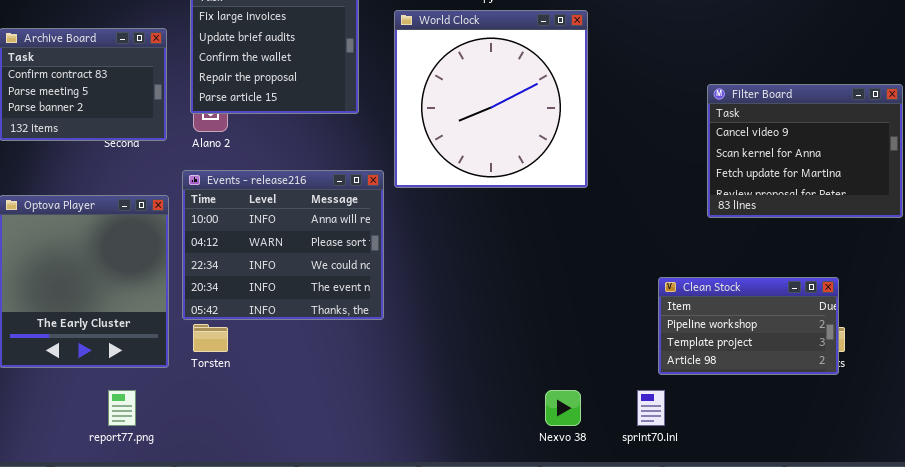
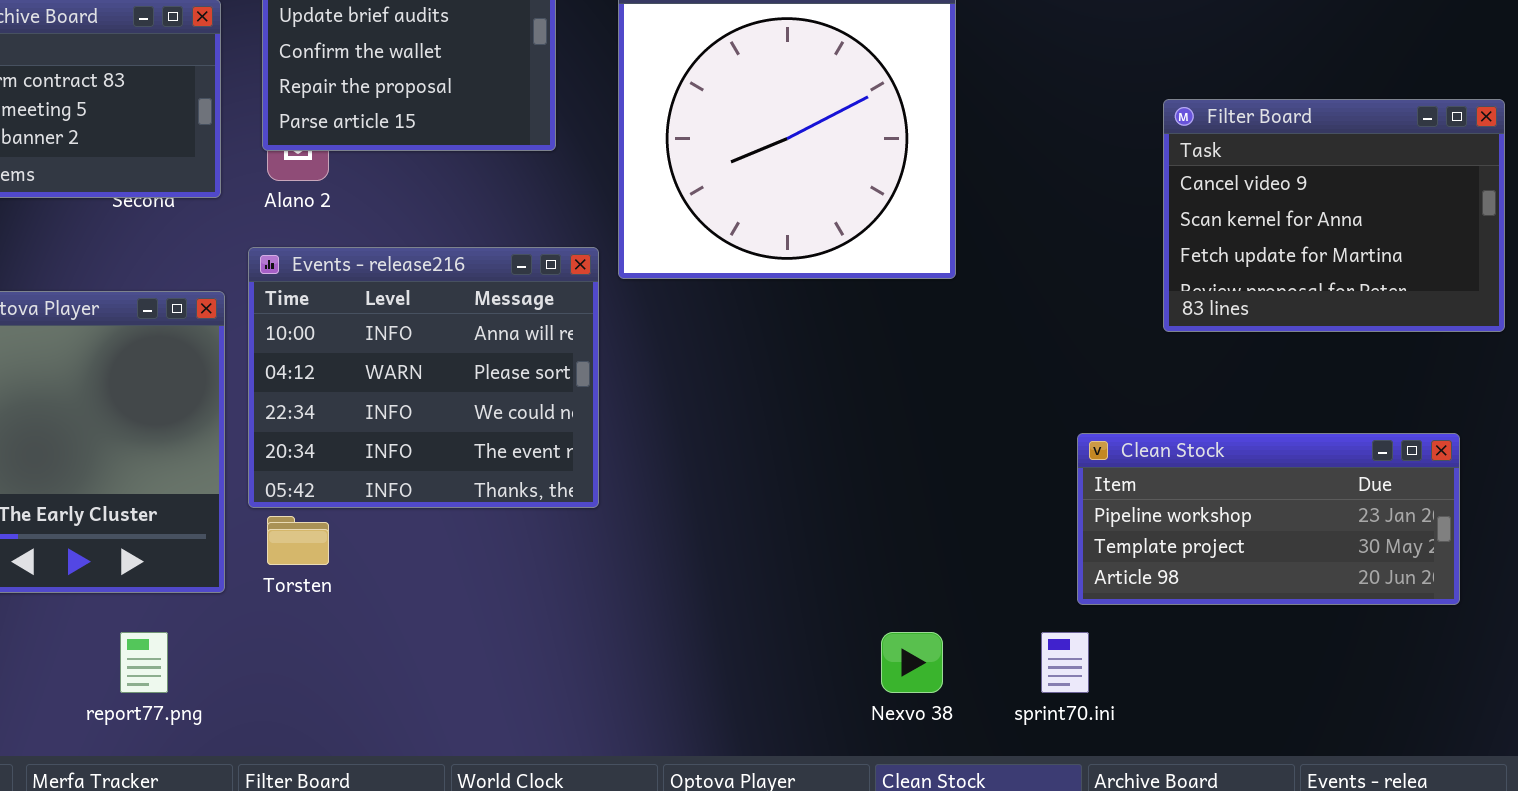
Clean Stock: [658,277,839,375] -> [1077,433,1460,605], resized

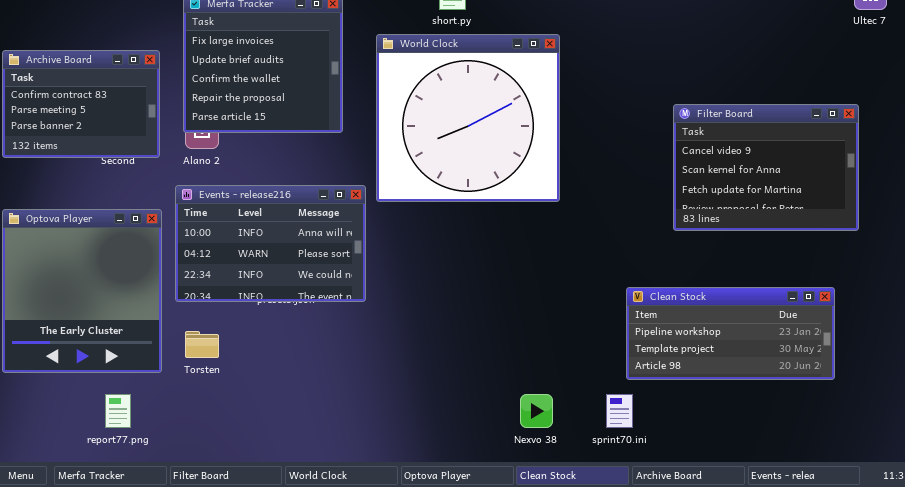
Events - release216: [248,247,599,508] -> [175,185,366,302], resized

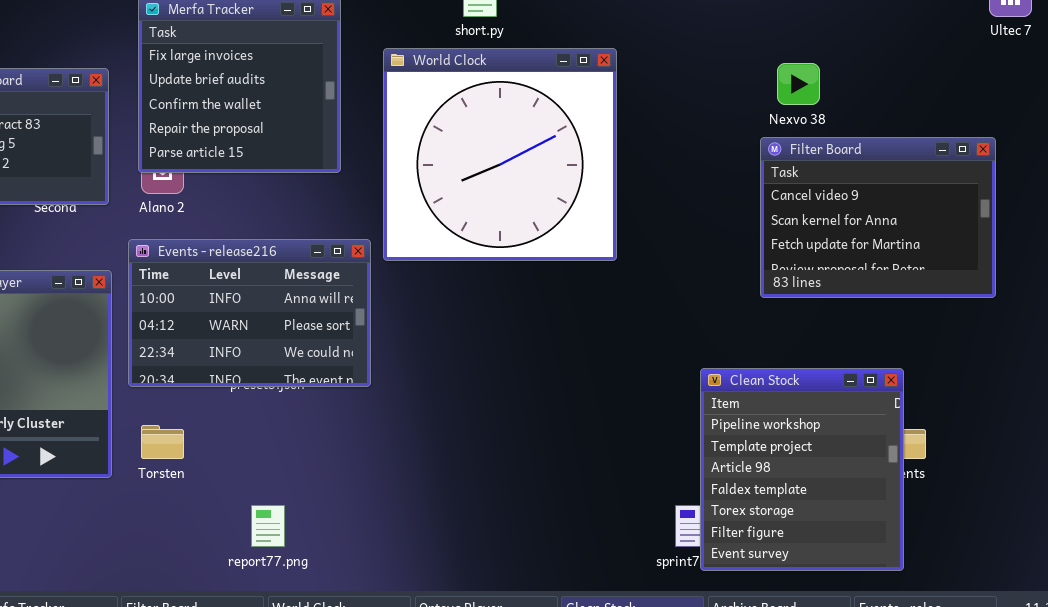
Clean Stock: [626,287,835,380] -> [700,368,904,571], resized
report77.png: [105,394,131,428] -> [251,505,285,547], moved
Nexvo 38: [520,394,553,428] -> [777,63,820,105], moved

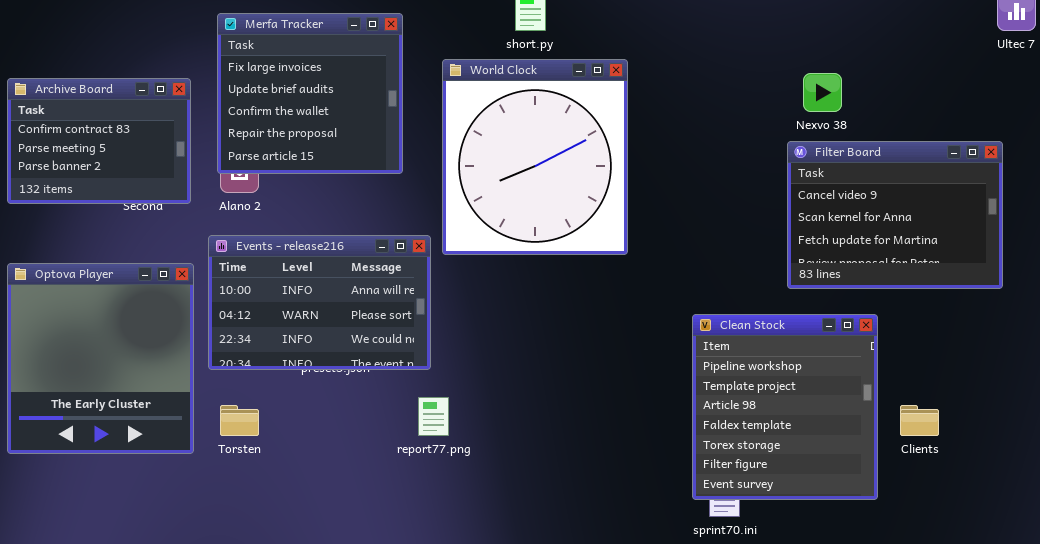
World Clock: [383,48,617,261] -> [442,59,628,255], resized
Clean Stock: [700,368,904,571] -> [692,314,878,500], moved
report77.png: [251,505,285,547] -> [418,397,449,436], moved

